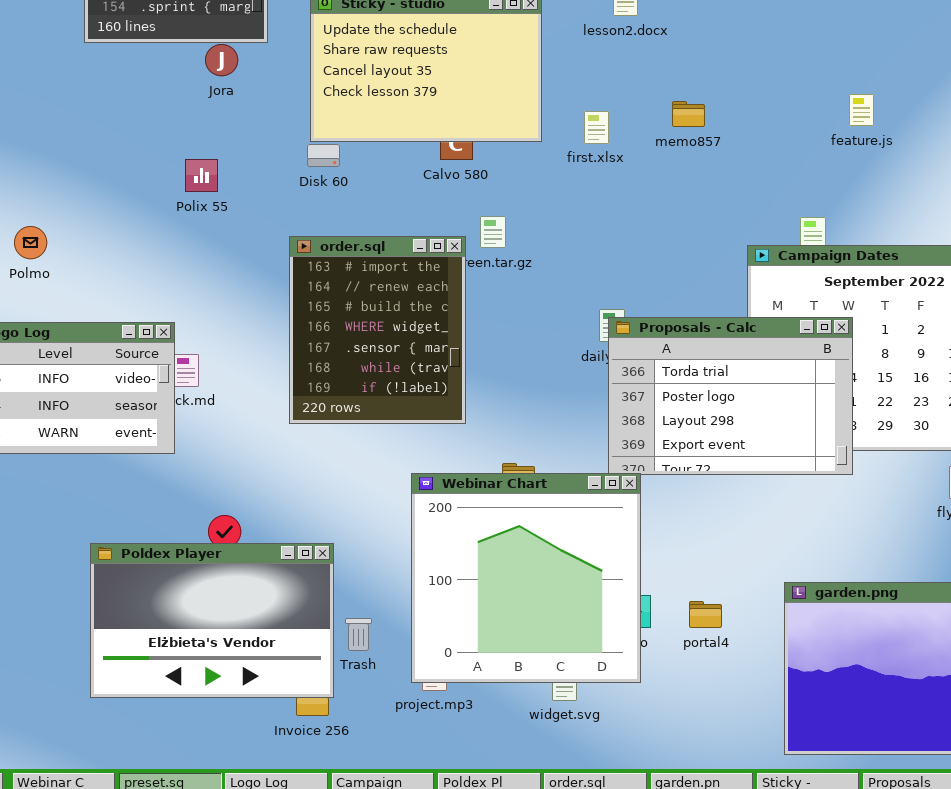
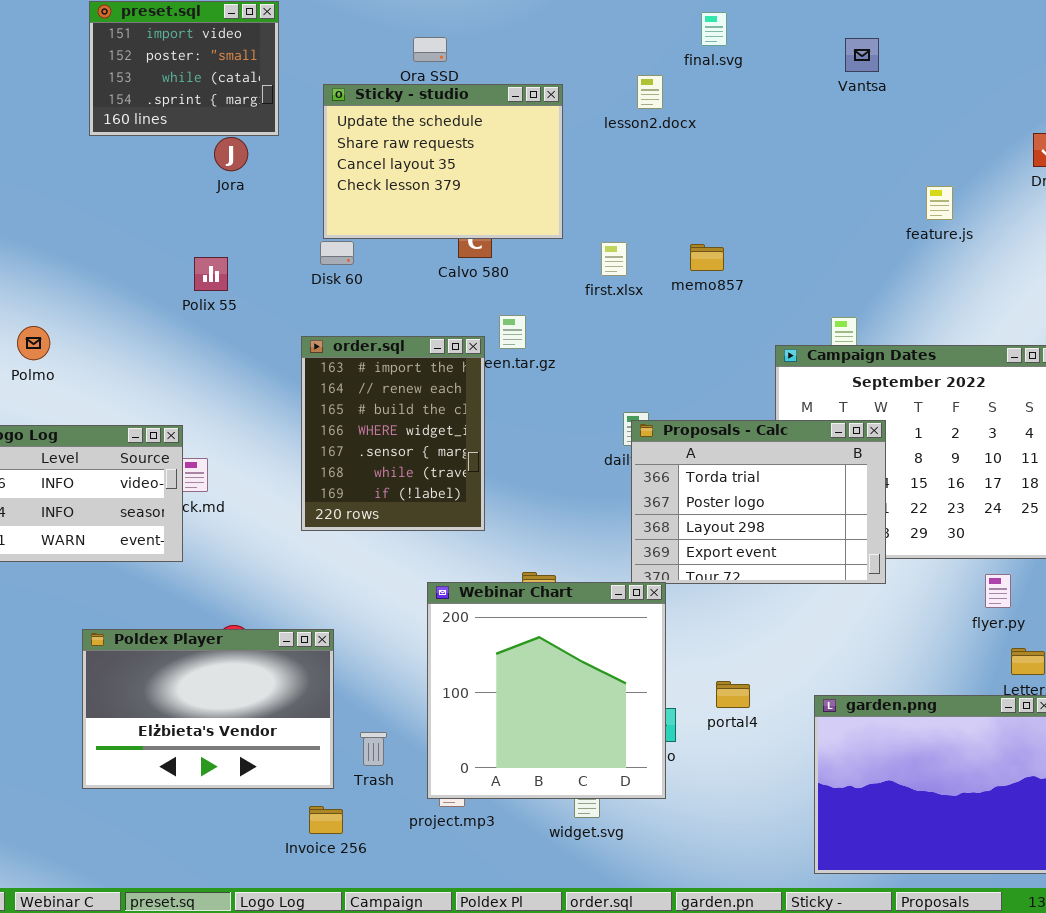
feature.js: [849,94,874,126] -> [926,186,953,220], moved
memo857: [672,101,705,127] -> [690,244,724,271], moved
first.xlsx: [584,111,609,144] -> [601,242,627,276], moved
Poldex Player: [90,543,334,698] -> [82,629,334,789], moved
portal4: [689,601,722,628] -> [716,681,750,708], moved

